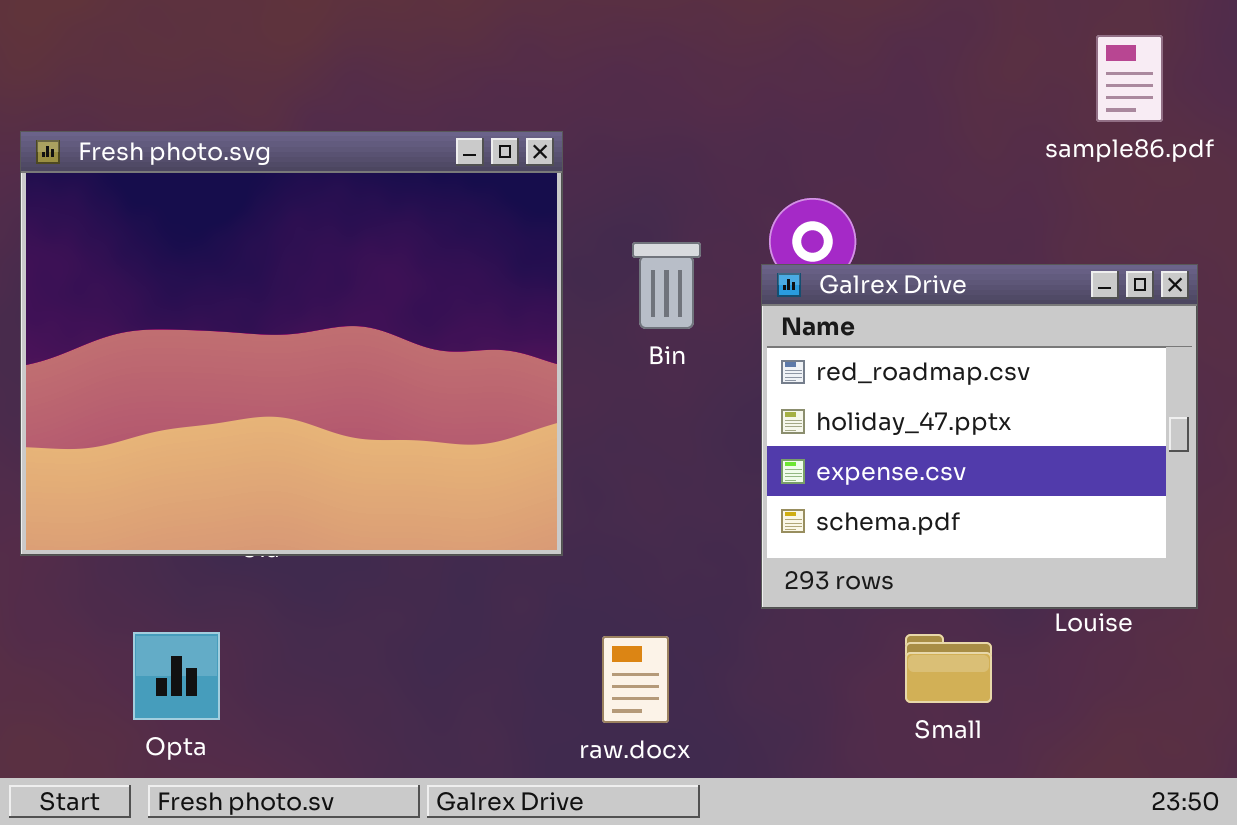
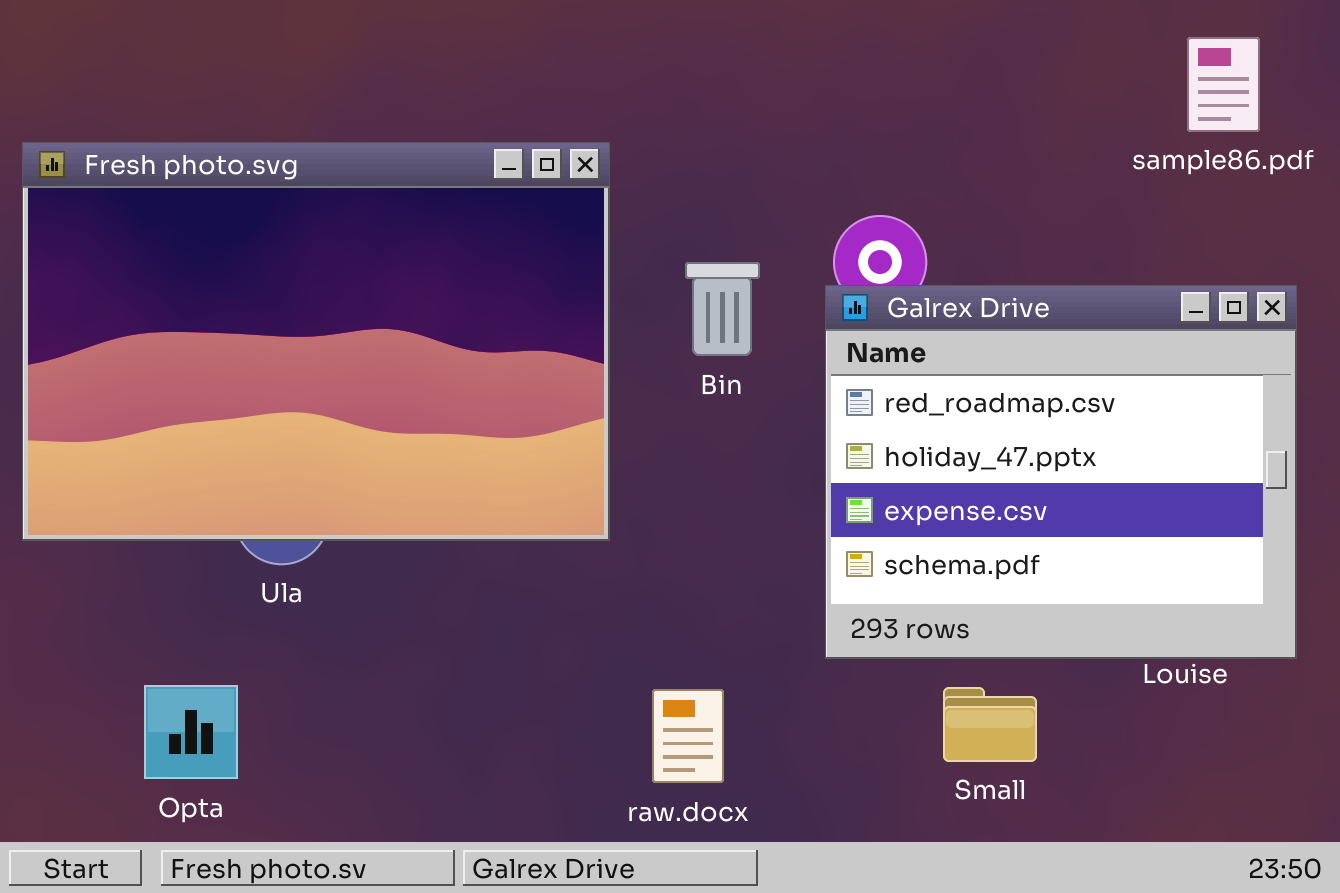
Fresh photo.svg: [20,131,563,556] -> [22,142,610,541], resized
Small: [905,634,992,703] -> [943,687,1037,762], moved

